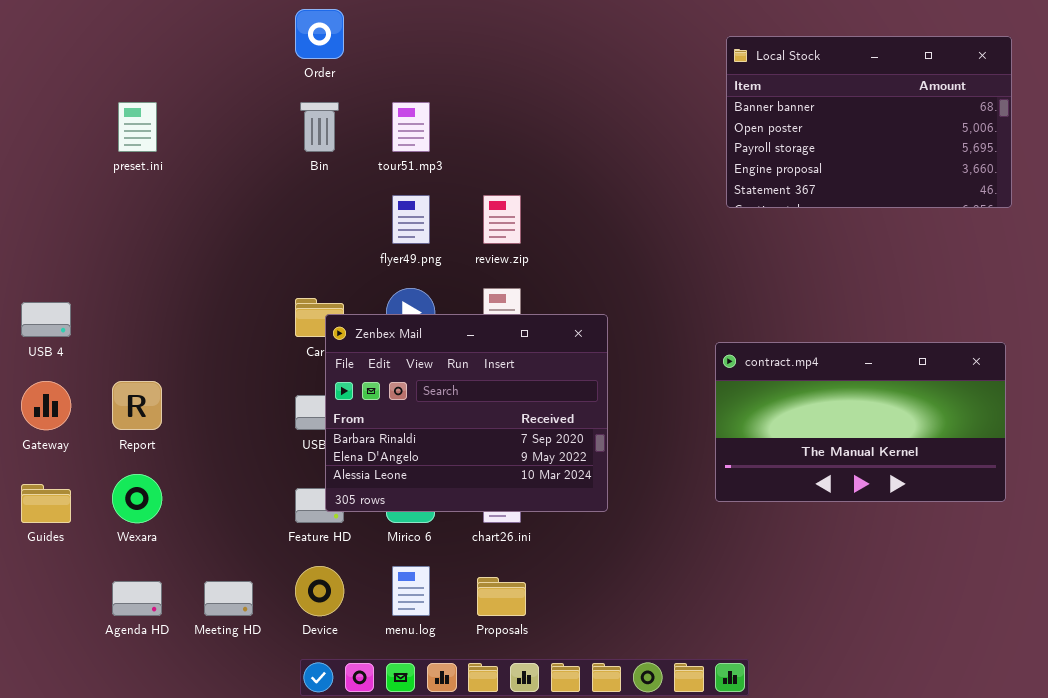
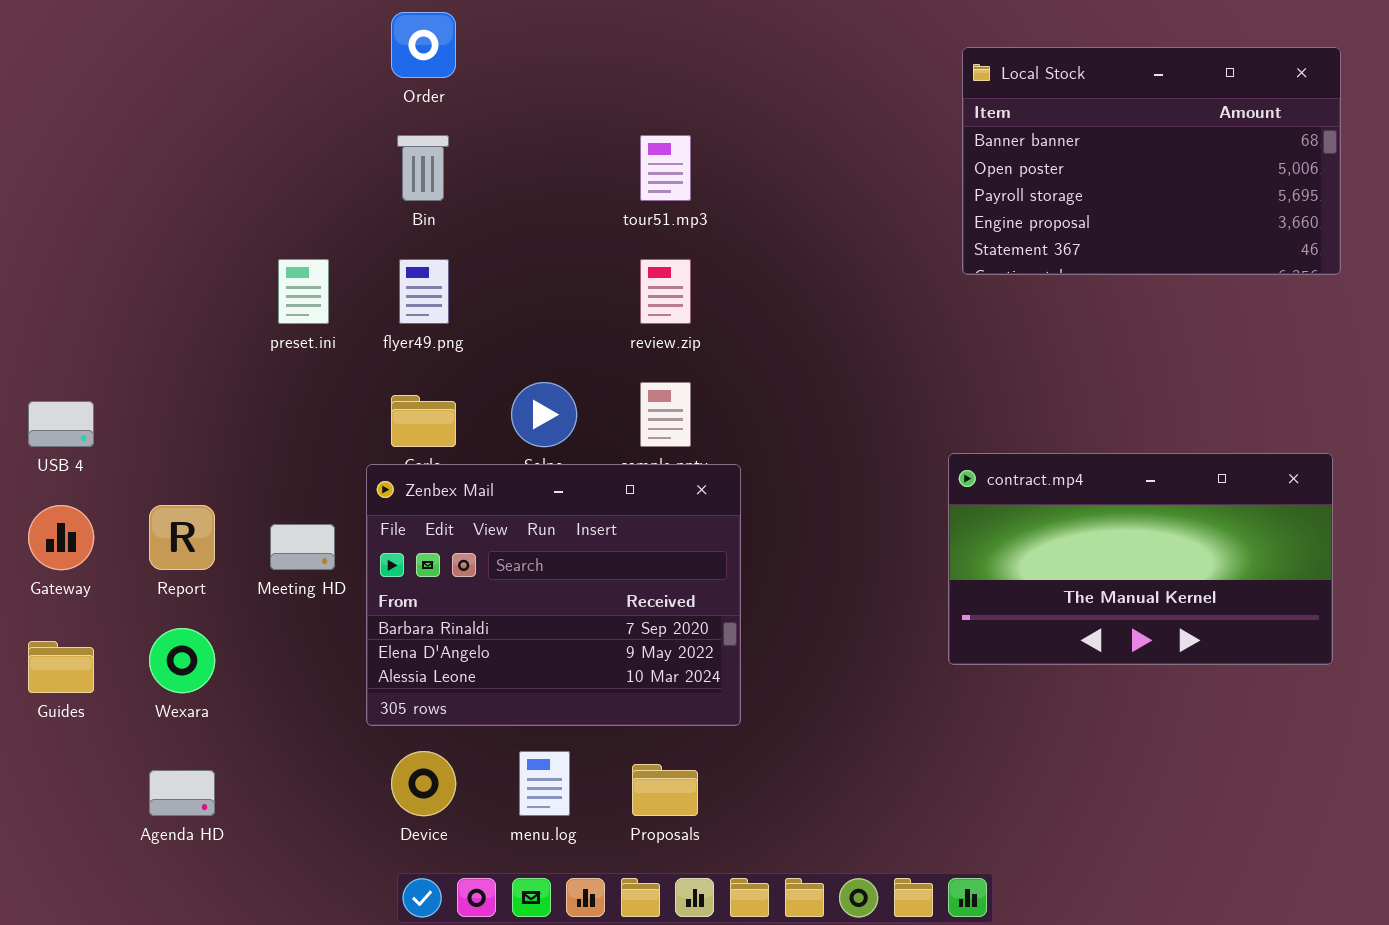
preset.ini: [118,102,157,152] -> [278,259,329,324], moved
tour51.mp3: [392,102,430,152] -> [640,135,691,201], moved
flyer49.png: [392,195,430,244] -> [399,259,449,324], moved
Zenbex Mail: [325,314,608,512] -> [366,464,741,726], moved
Meeting HD: [204,581,253,616] -> [270,524,335,570], moved

